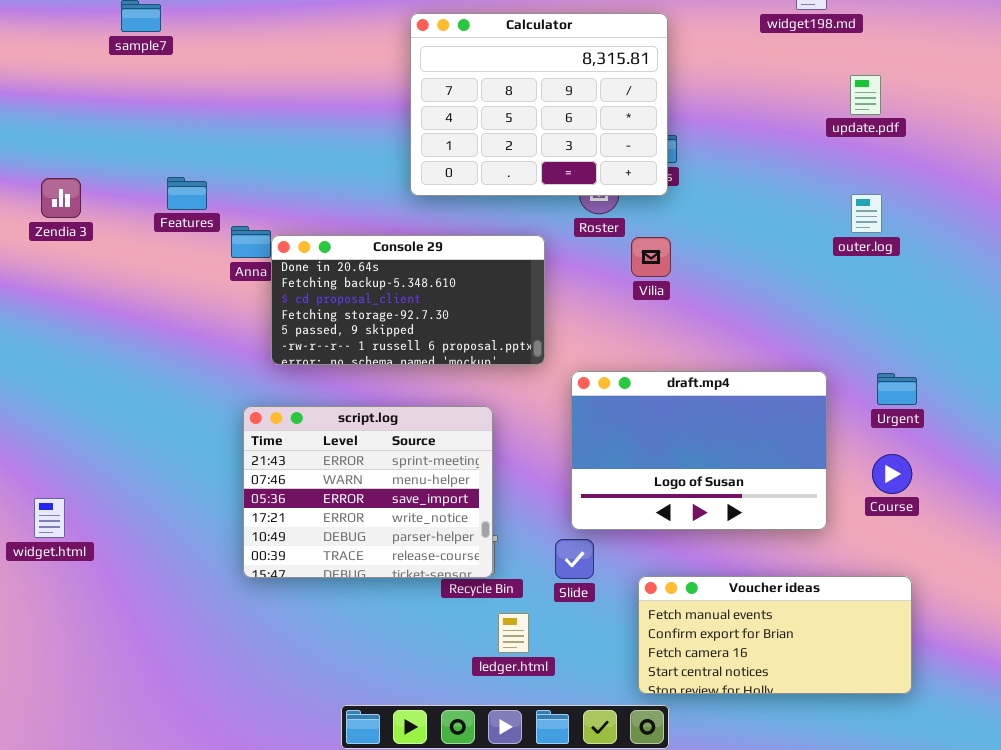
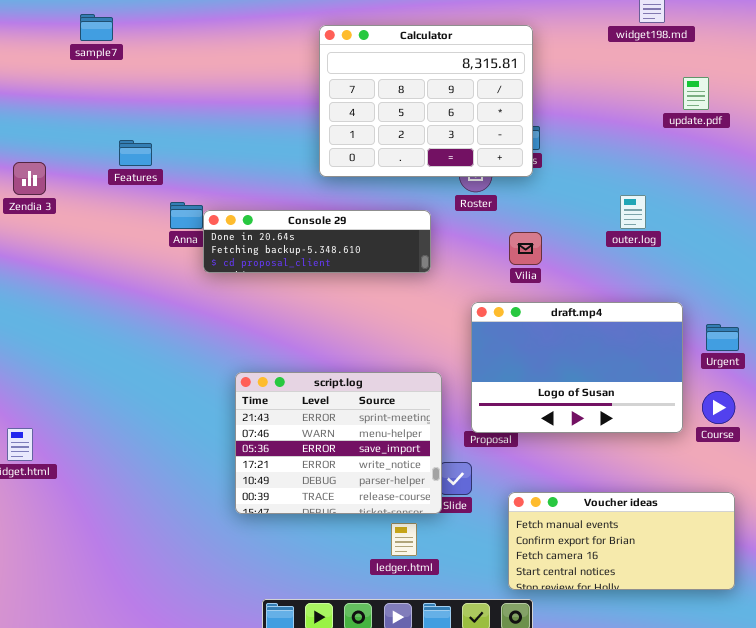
Features: [167,177,207,210] -> [119,140,152,166], moved
outer.log: [851,194,882,233] -> [620,195,646,229], moved
Console 29: [271,235,545,365] -> [203,210,431,273], resized
Vilia: [631,237,671,277] -> [509,232,542,265], moved
draft.mp4: [571,371,827,530] -> [471,302,683,433], moved
script.log: [243,406,493,578] -> [235,372,442,514], moved

